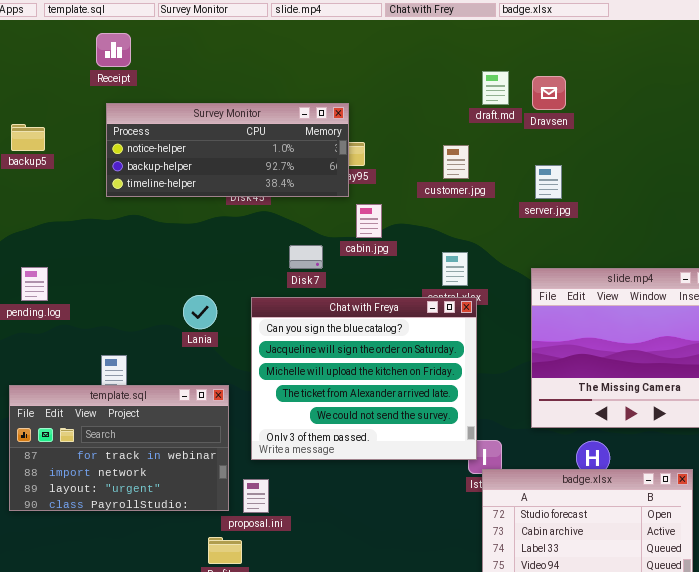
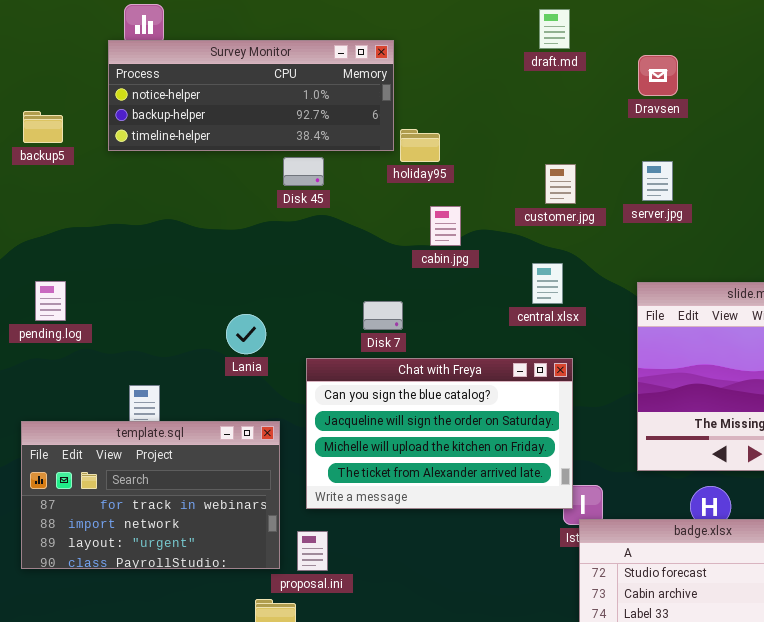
draft.md: [482,71,509,105] -> [539,9,570,49], moved
Survey Monitor: [106,103,349,197] -> [108,40,394,151], moved
customer.jpg: [443,145,469,179] -> [545,164,576,204], moved
Disk 7: [289,245,323,269] -> [363,301,403,330], moved
Chat with Freya: [251,297,477,460] -> [306,358,573,509], resized

